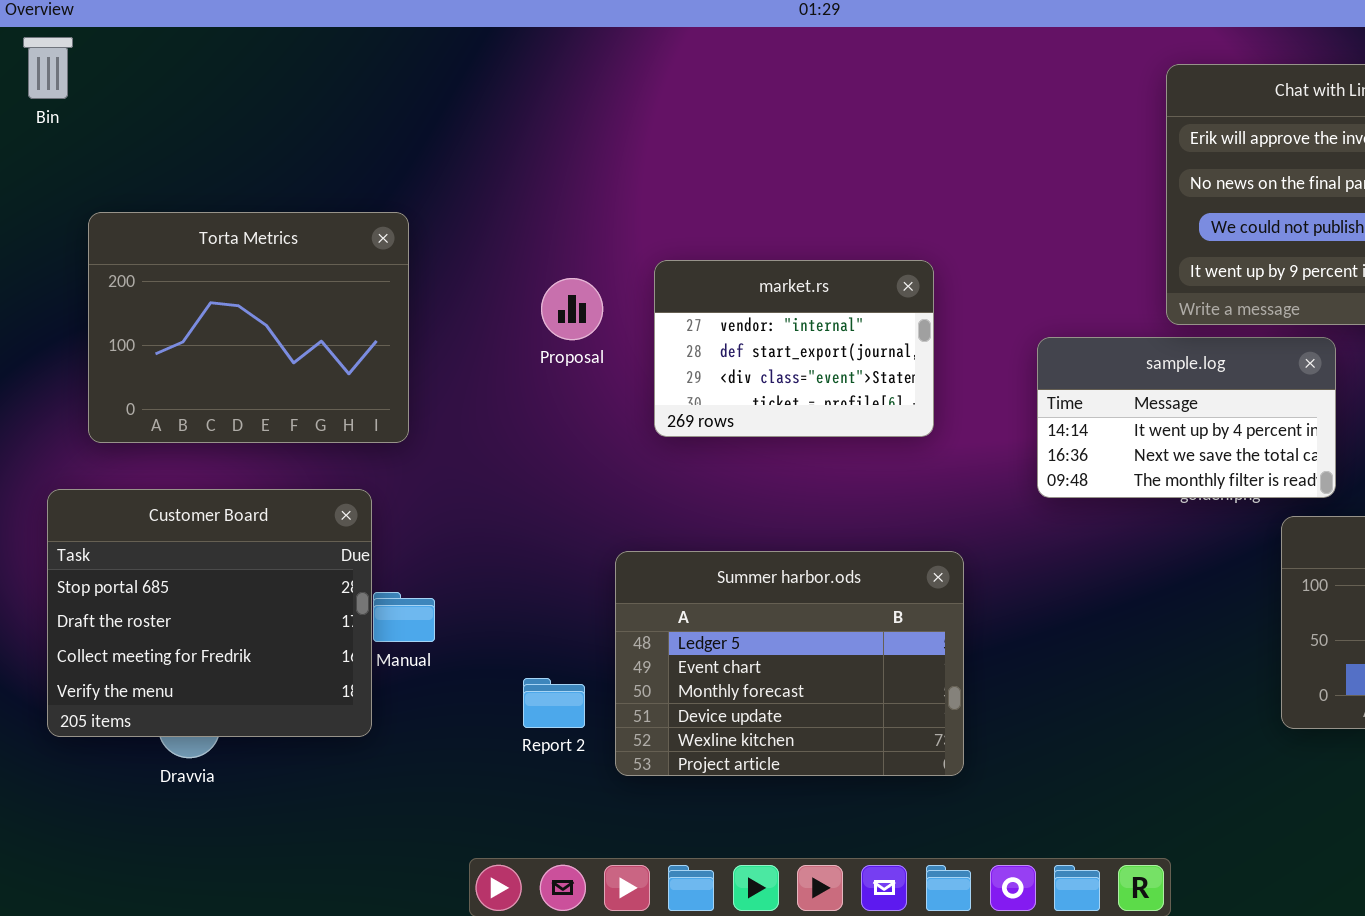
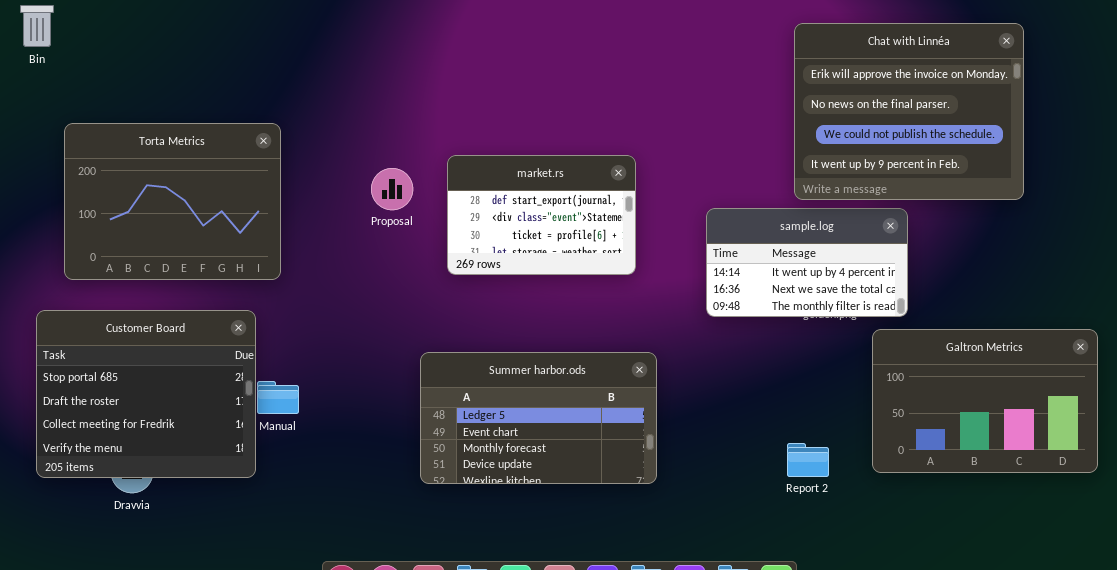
market.rs: [654,260,934,437] -> [447,155,636,275], scrolled down 1 row
Summer harbor.ods: [615,551,964,776] -> [420,352,657,484], resized
Report 2: [523,678,585,728] -> [787,443,829,477], moved

